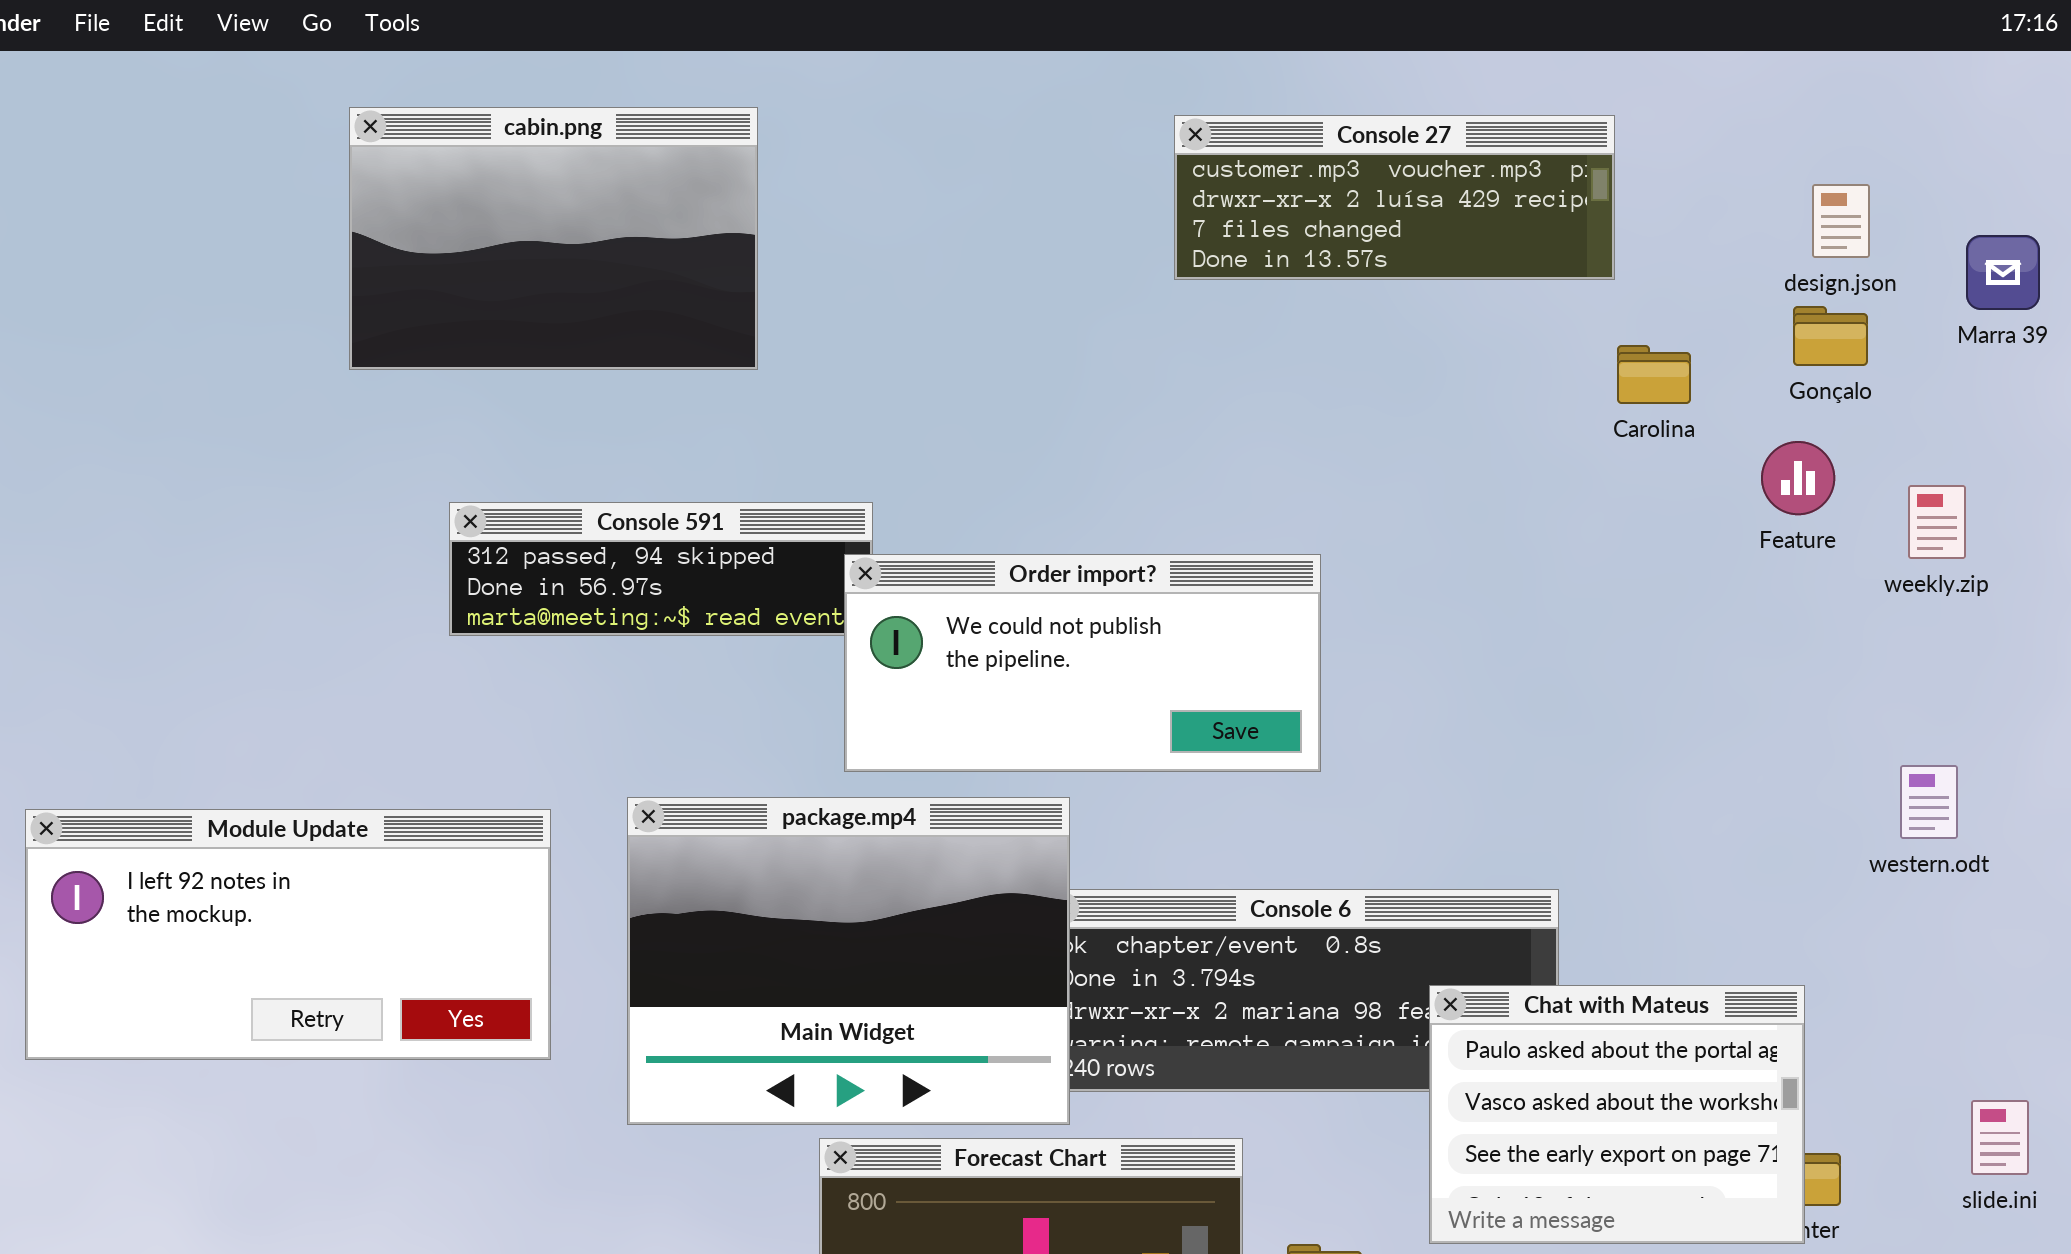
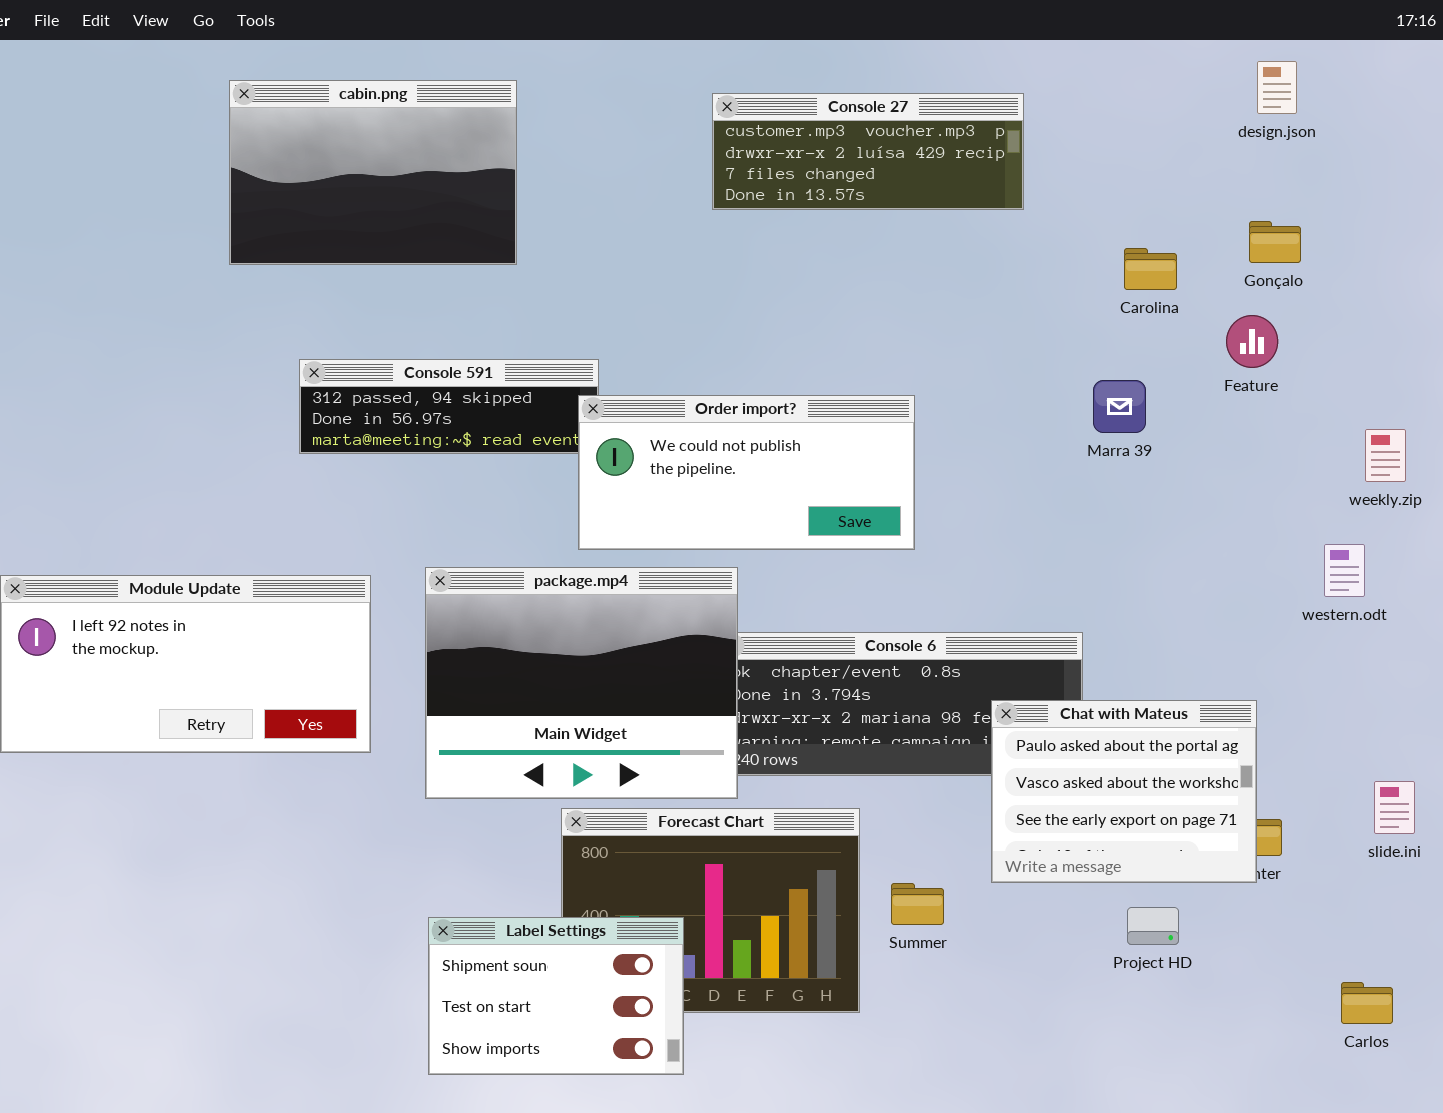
Console 27: [1174,115,1615,280] -> [712,93,1024,210], moved
design.json: [1812,184,1870,258] -> [1257,61,1297,114], moved
Marra 39: [1966,235,2040,310] -> [1093,380,1146,433], moved
weekly.zip: [1908,485,1966,559] -> [1365,429,1406,482], moved

